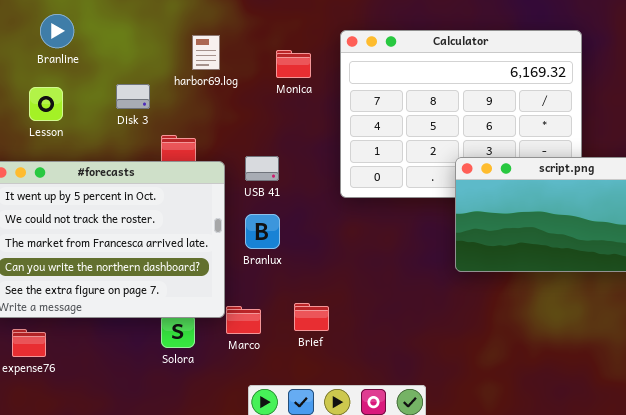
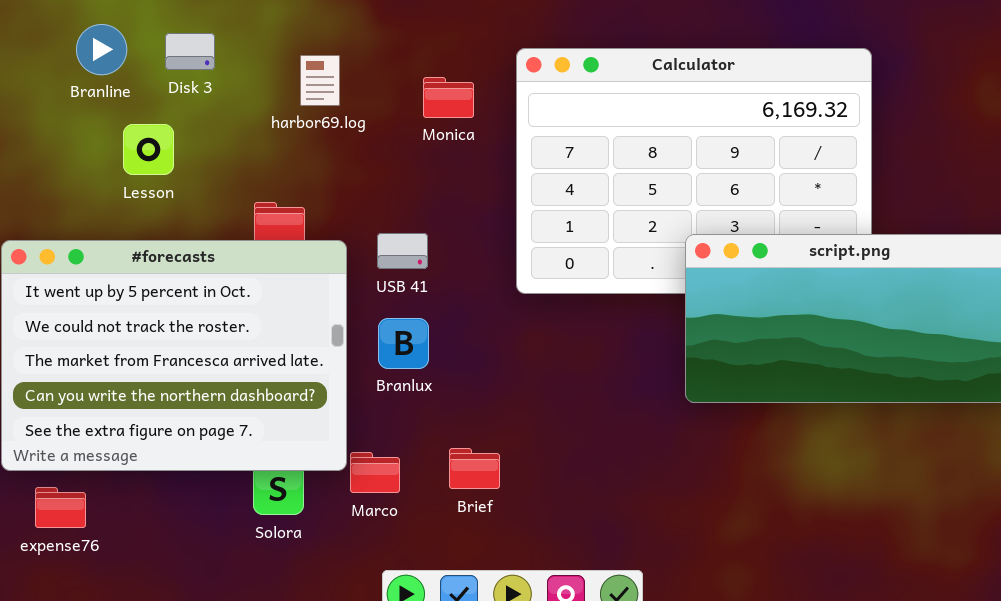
Disk 3: [116,84,150,109] -> [165,33,215,70], moved
Lesson: [29,87,63,121] -> [123,124,174,175], moved

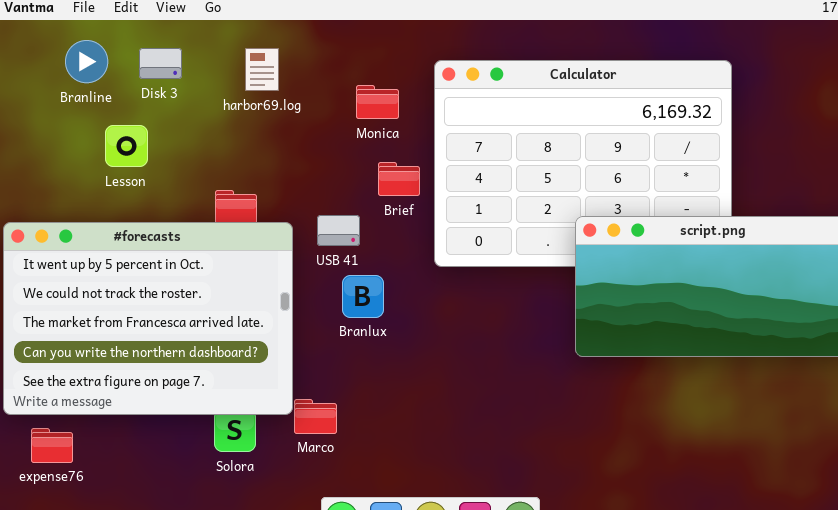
harbor69.log: [300,55,340,106] -> [245,48,279,91], moved
Branlux: [378,318,429,369] -> [342,275,384,318], moved
Brief: [449,448,500,489] -> [378,162,420,196], moved

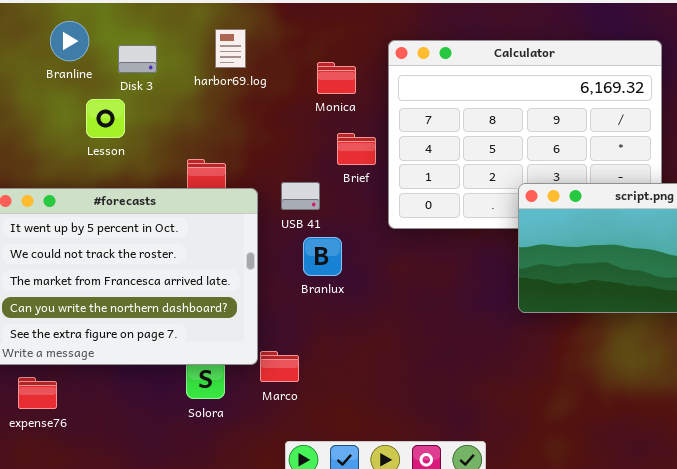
Disk 3: [139,48,182,79] -> [118,45,157,73], moved

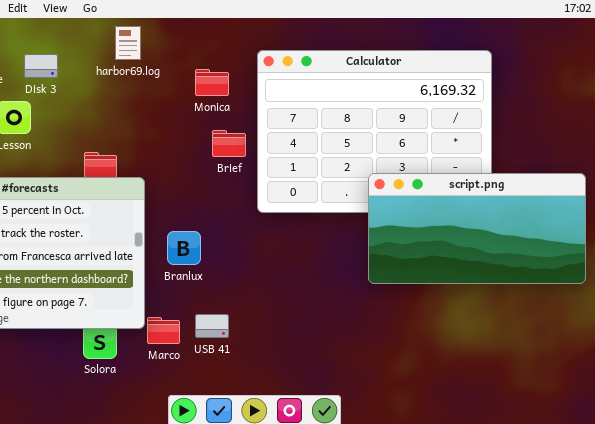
harbor69.log: [215,29,246,68] -> [115,26,141,60], moved
USB 41: [281,182,320,210] -> [195,314,229,338], moved
Branlux: [303,237,342,276] -> [167,231,201,265], moved

